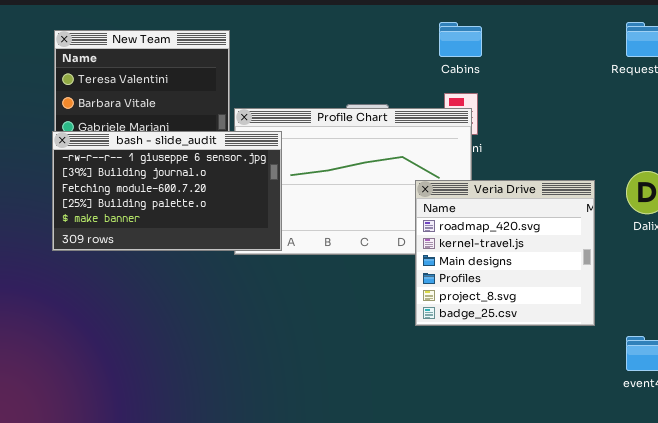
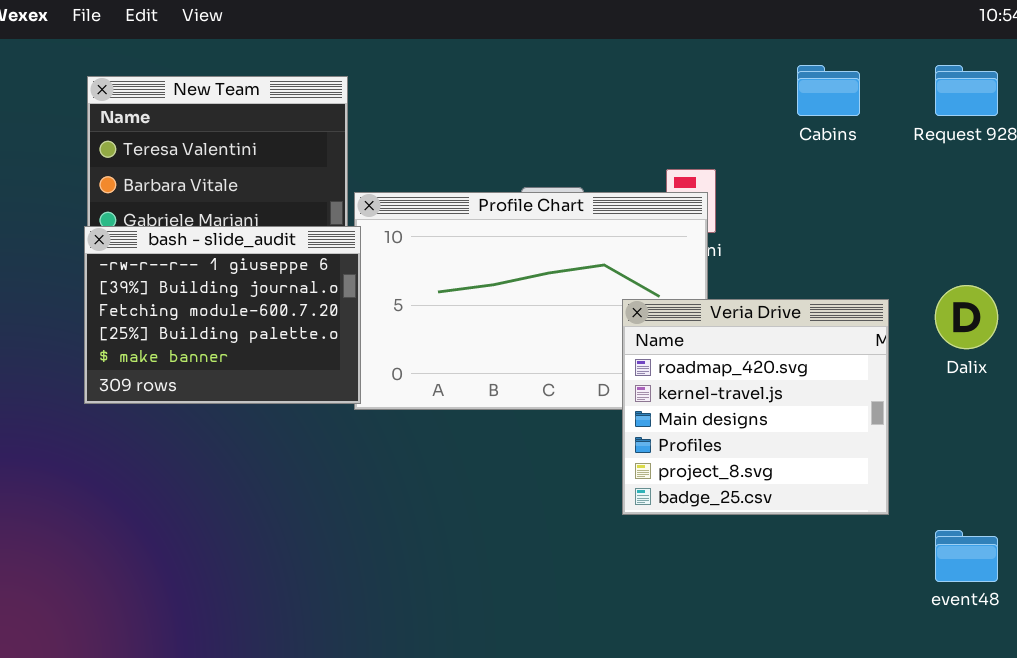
Cabins: [439,22,482,57] -> [797,65,860,116], moved
bash - slide_audit: [52,131,282,251] -> [84,226,361,404], resized

